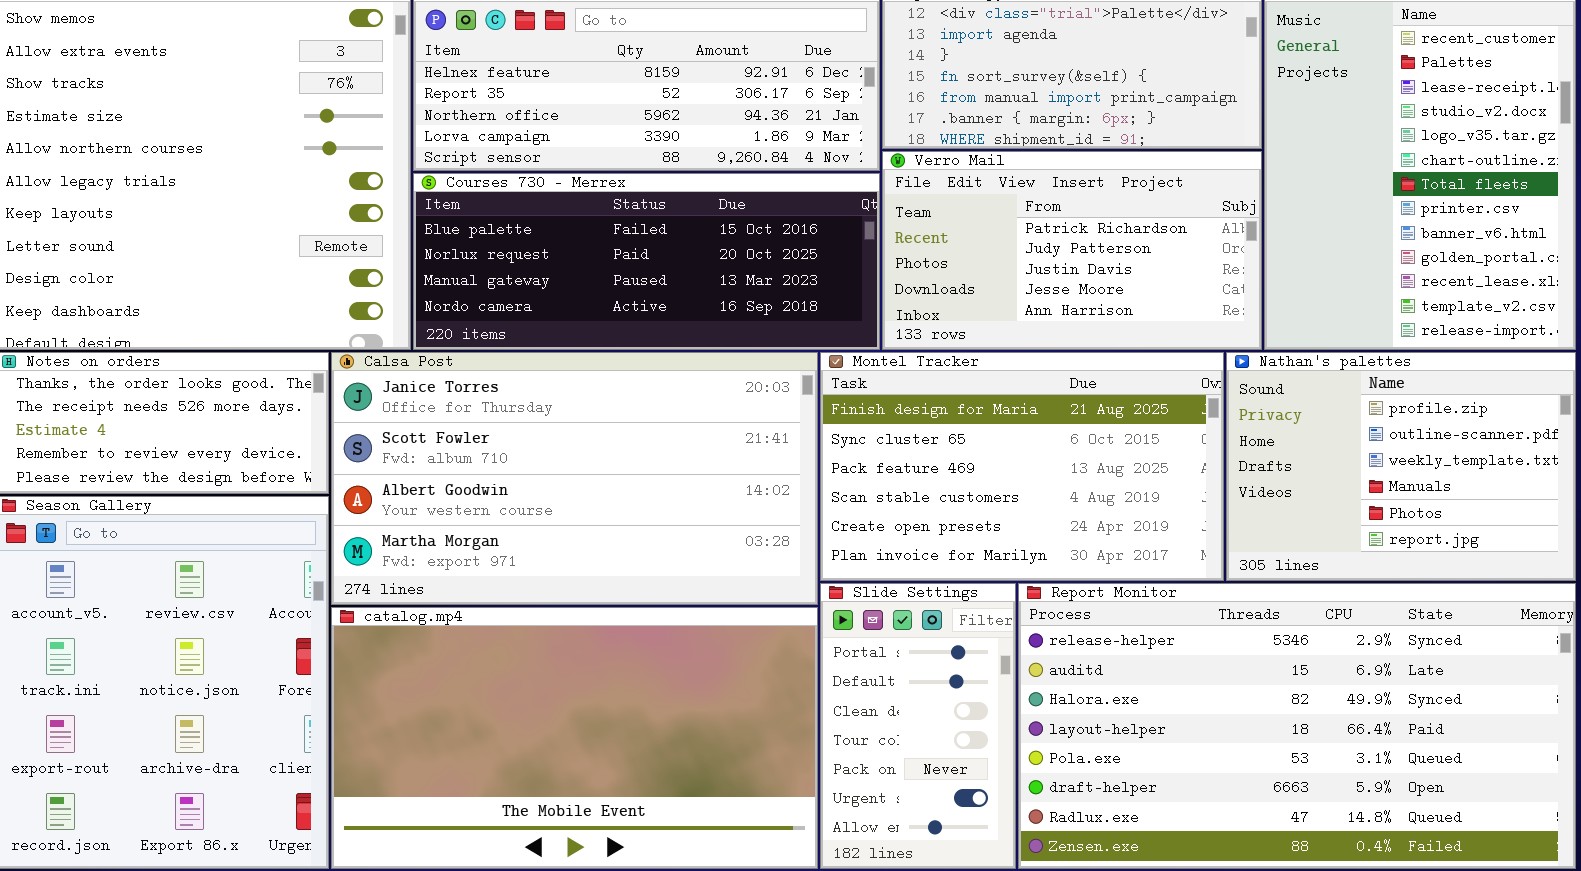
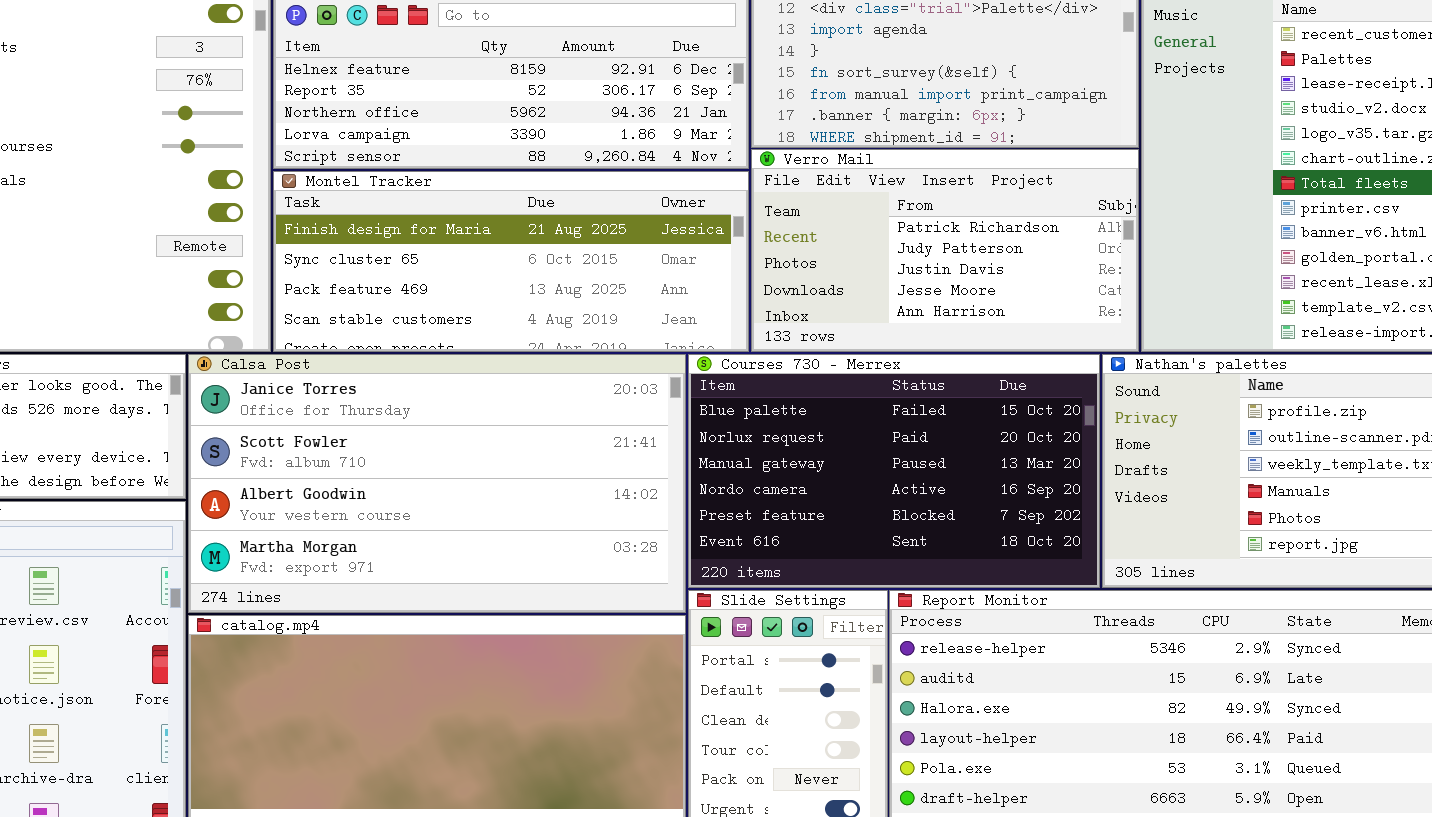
Courses 730 - Merrex: [413,173,880,350] -> [688,354,1100,588], moved, resized
Montel Tracker: [820,352,1224,581] -> [273,171,749,352], moved, resized

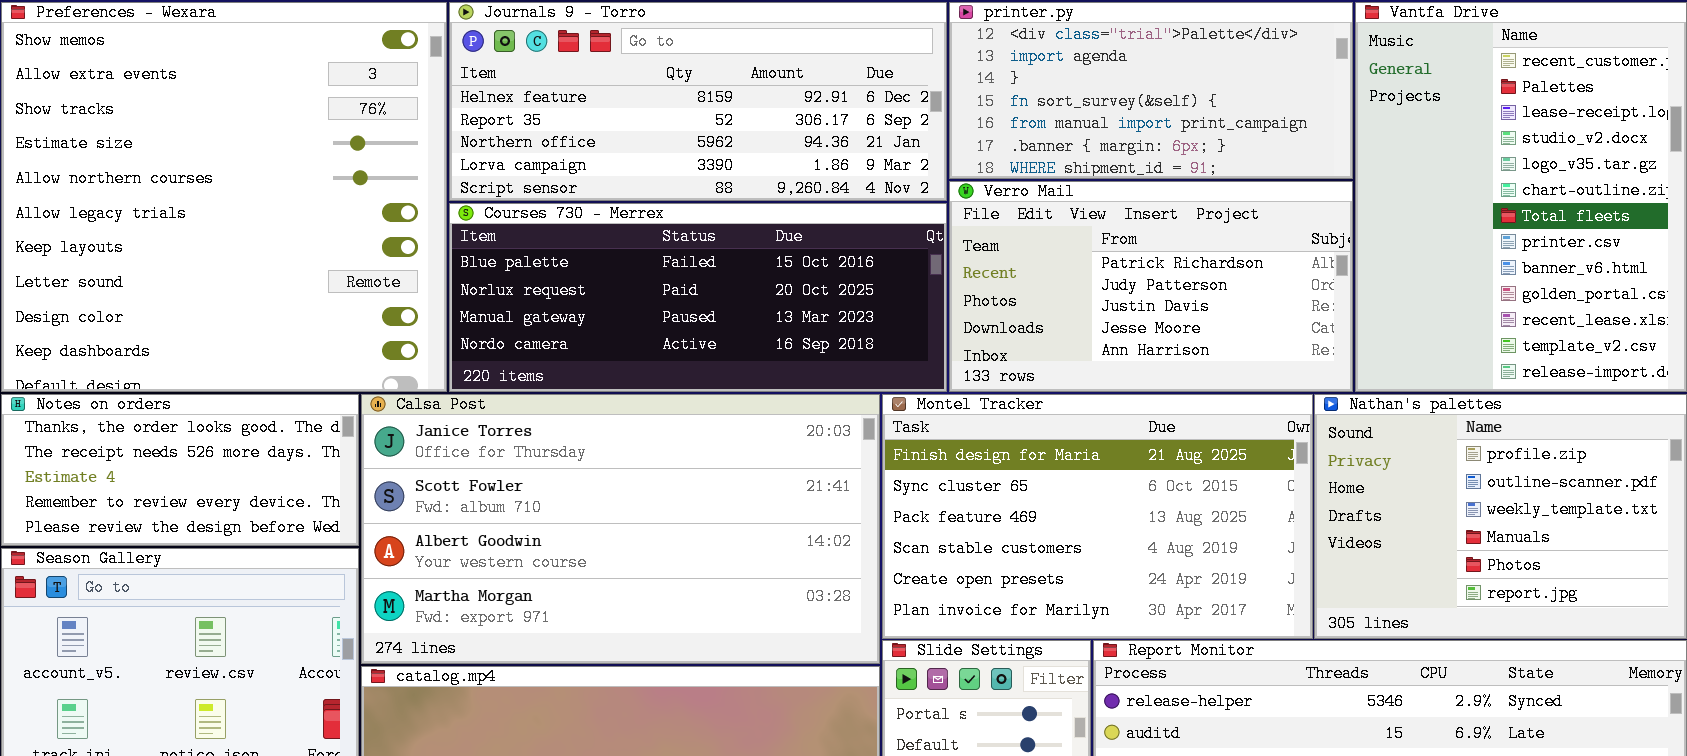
Montel Tracker: [273,171,749,352] -> [882,394,1313,639], moved, resized
Courses 730 - Merrex: [688,354,1100,588] -> [449,203,947,392], moved, resized

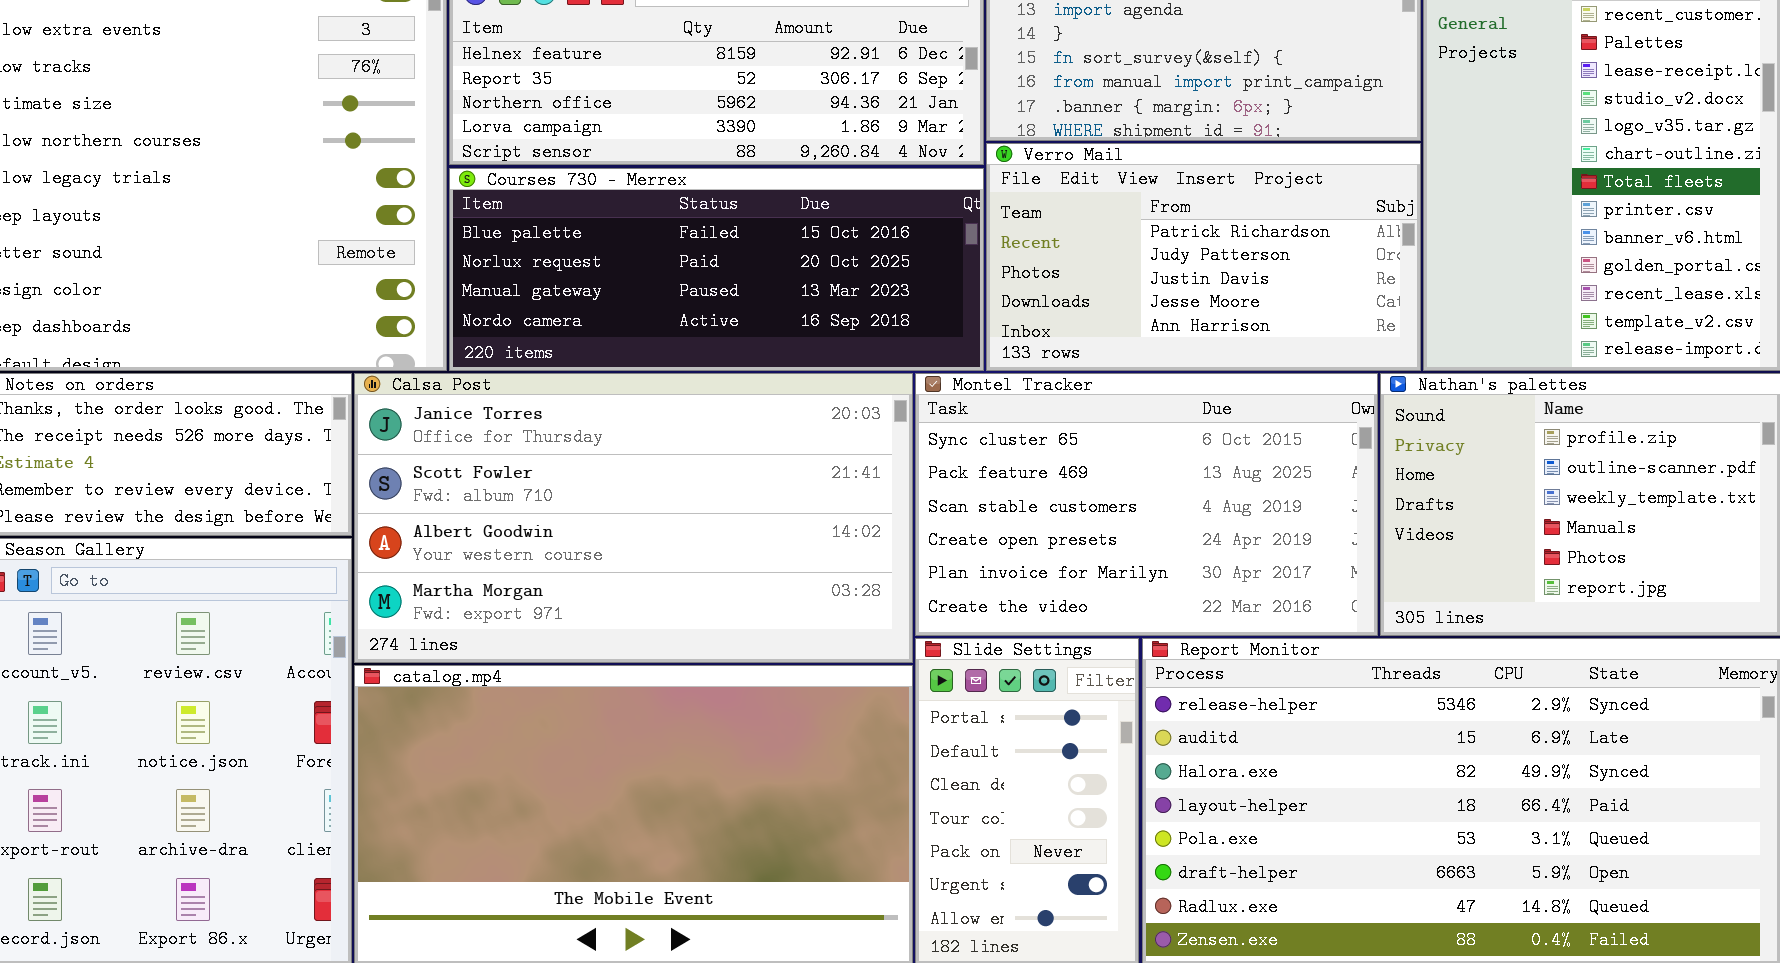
Montel Tracker: [882,394,1313,639] -> [915,373,1378,636], scrolled down 1 row

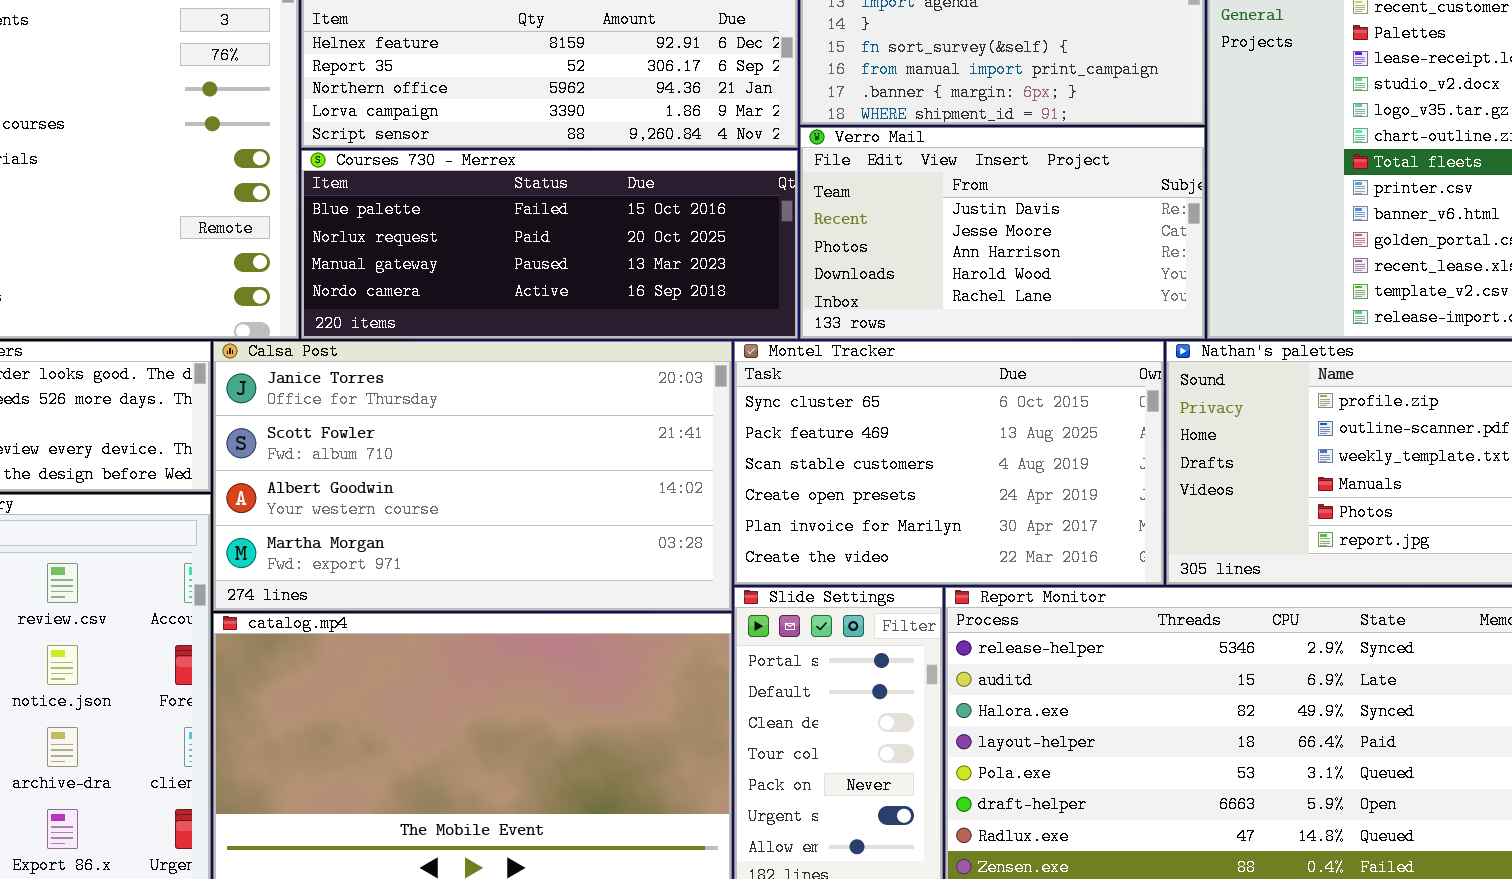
Verro Mail: [986,143,1421,371] -> [800,127,1205,339], scrolled down 2 rows

